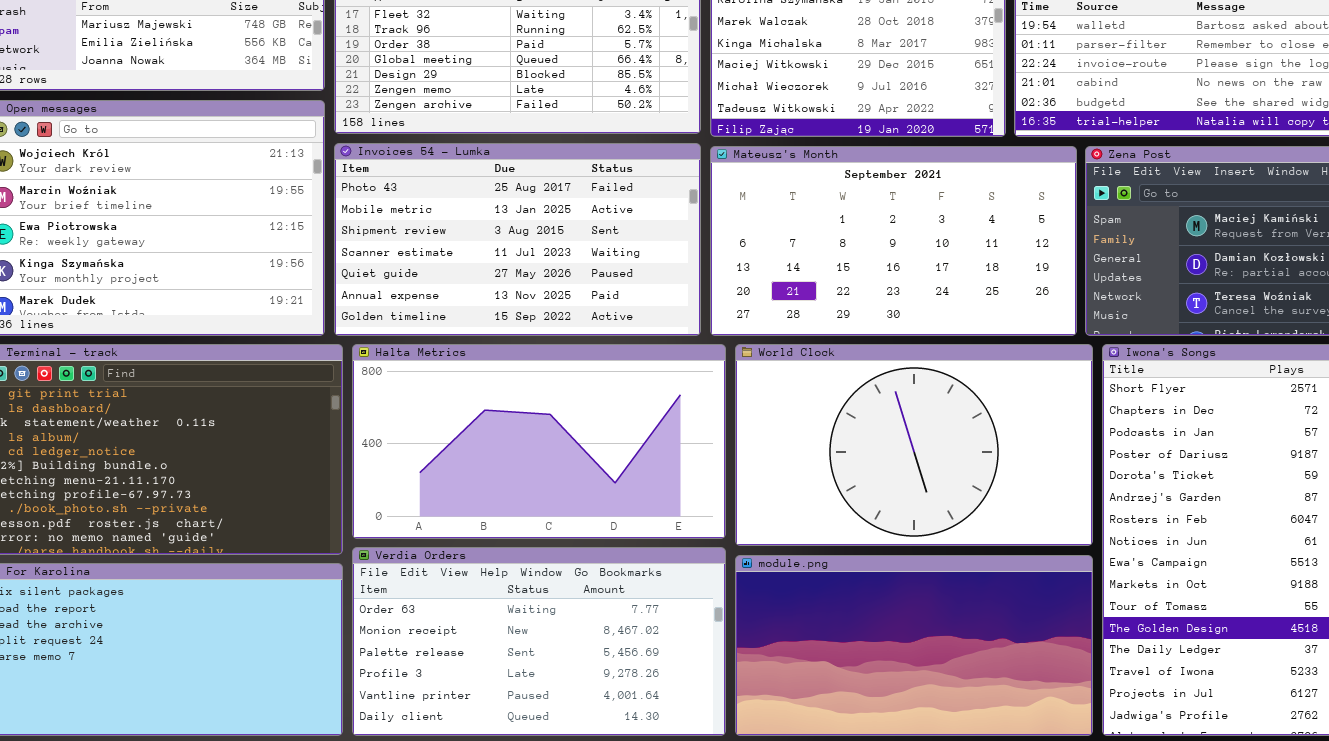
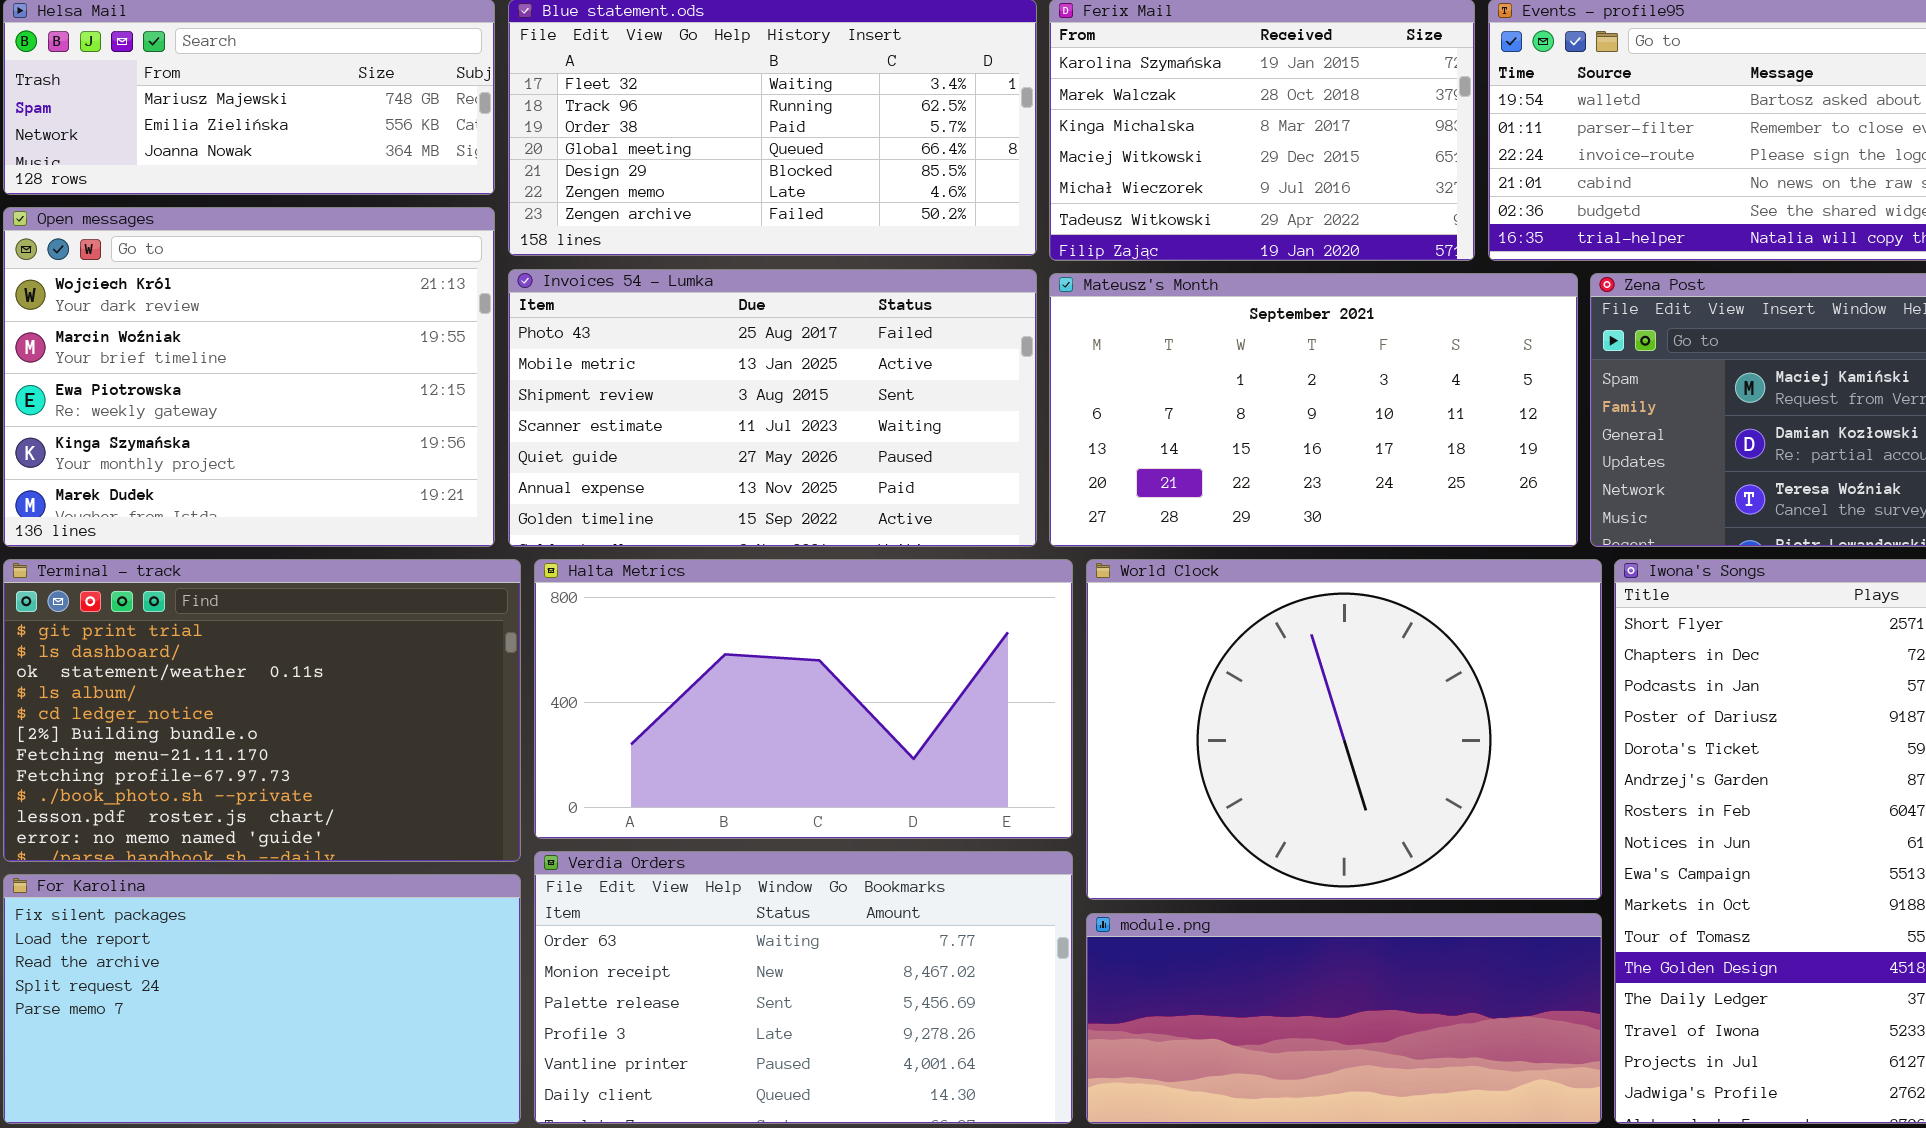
World Clock: [735,344,1093,546] -> [1086,559,1602,900], resized
module.png: [735,555,1093,736] -> [1086,913,1602,1124], resized

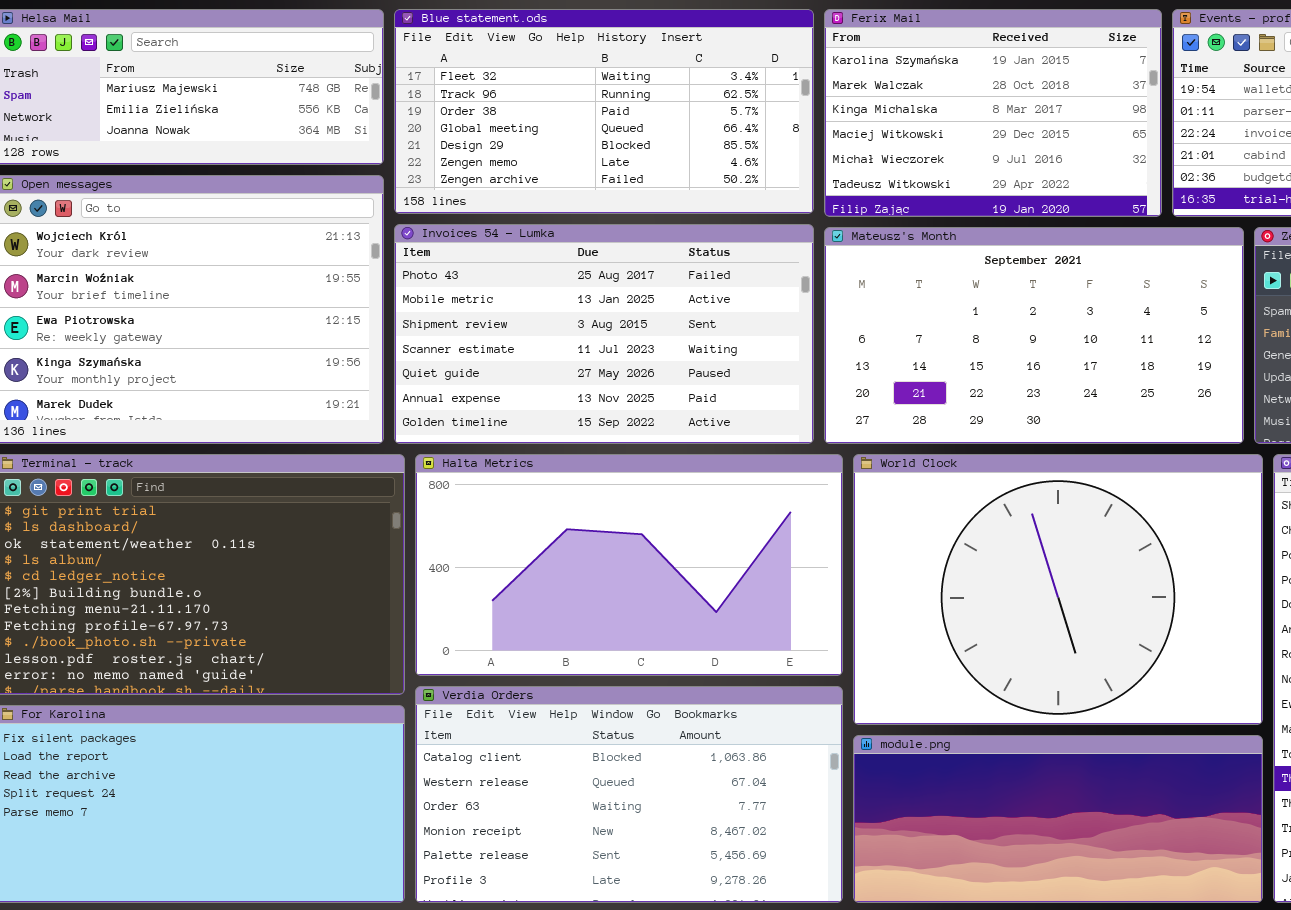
Verdia Orders: [534,851,1073,1124] -> [415,686,843,903], scrolled up 2 rows

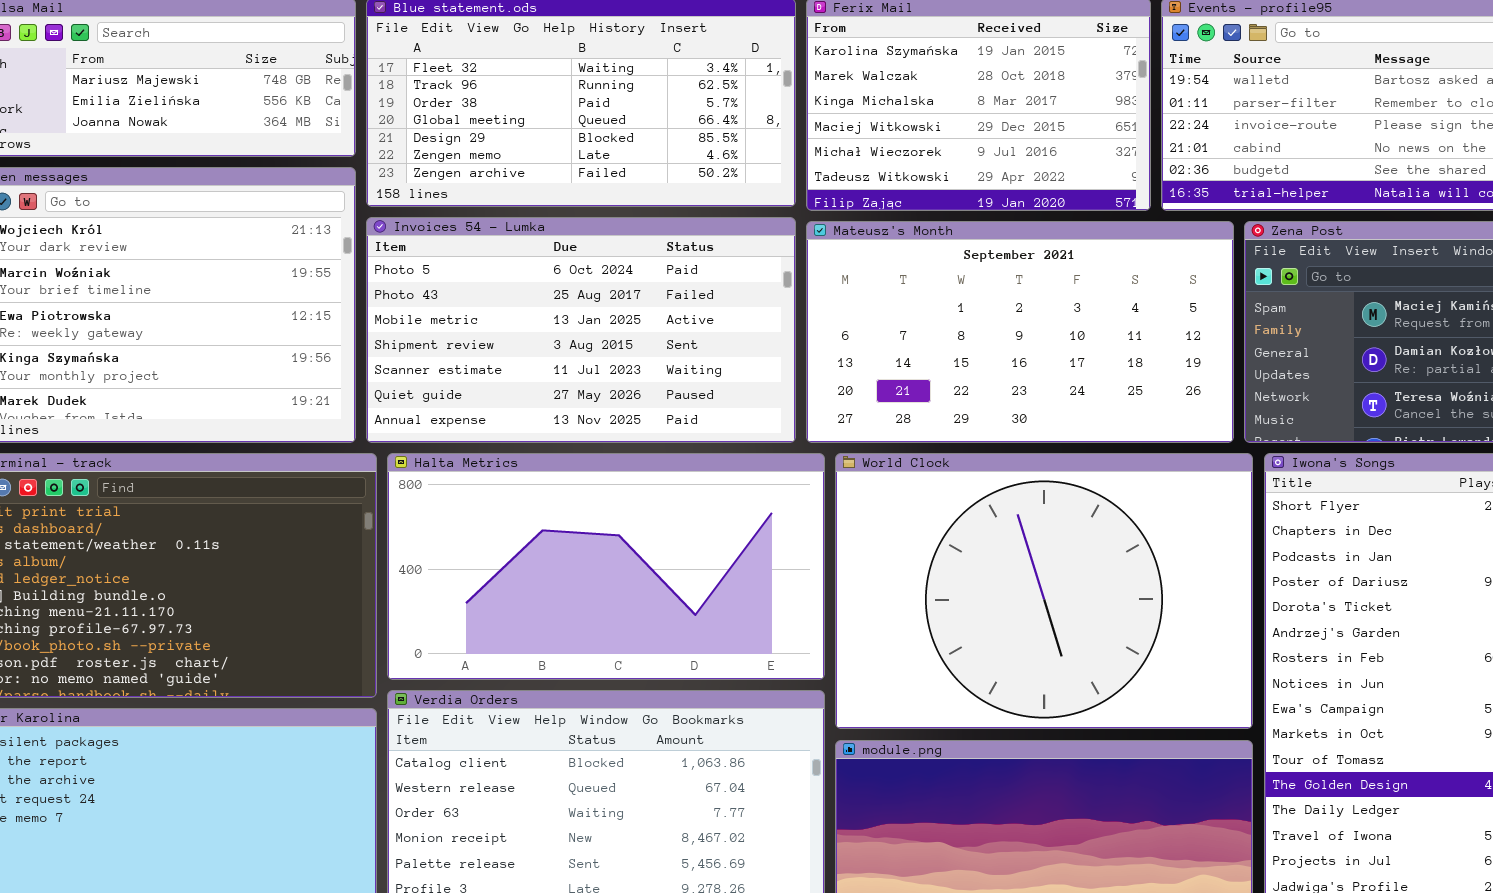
Invoices 54 - Lumka: [394,224,814,444] -> [366,217,796,443], scrolled up 1 row

